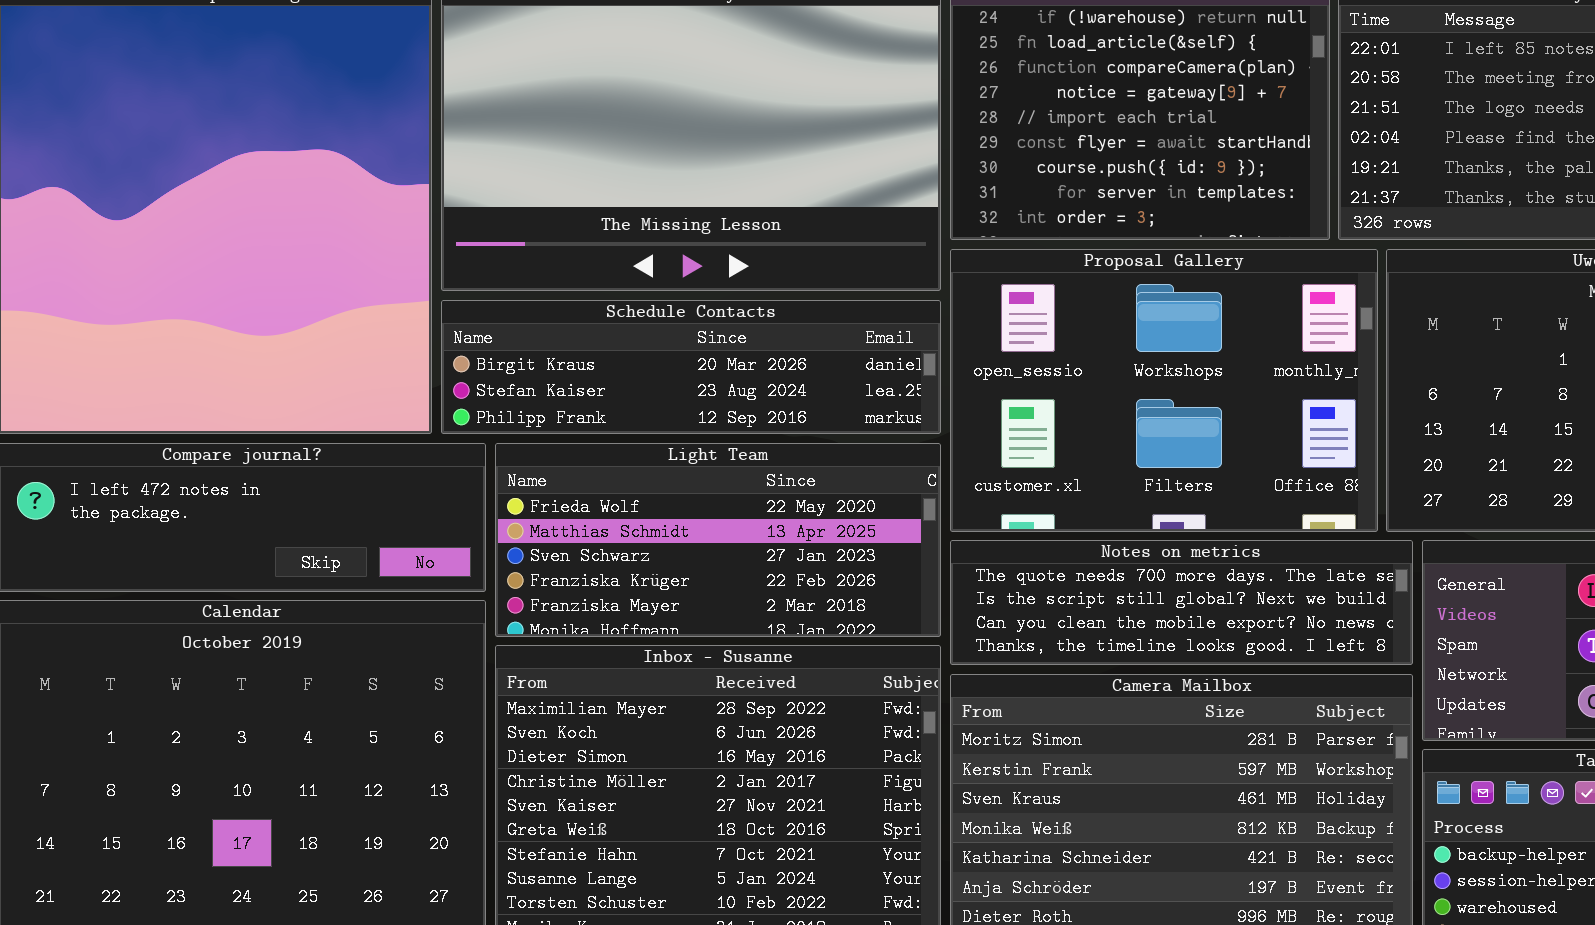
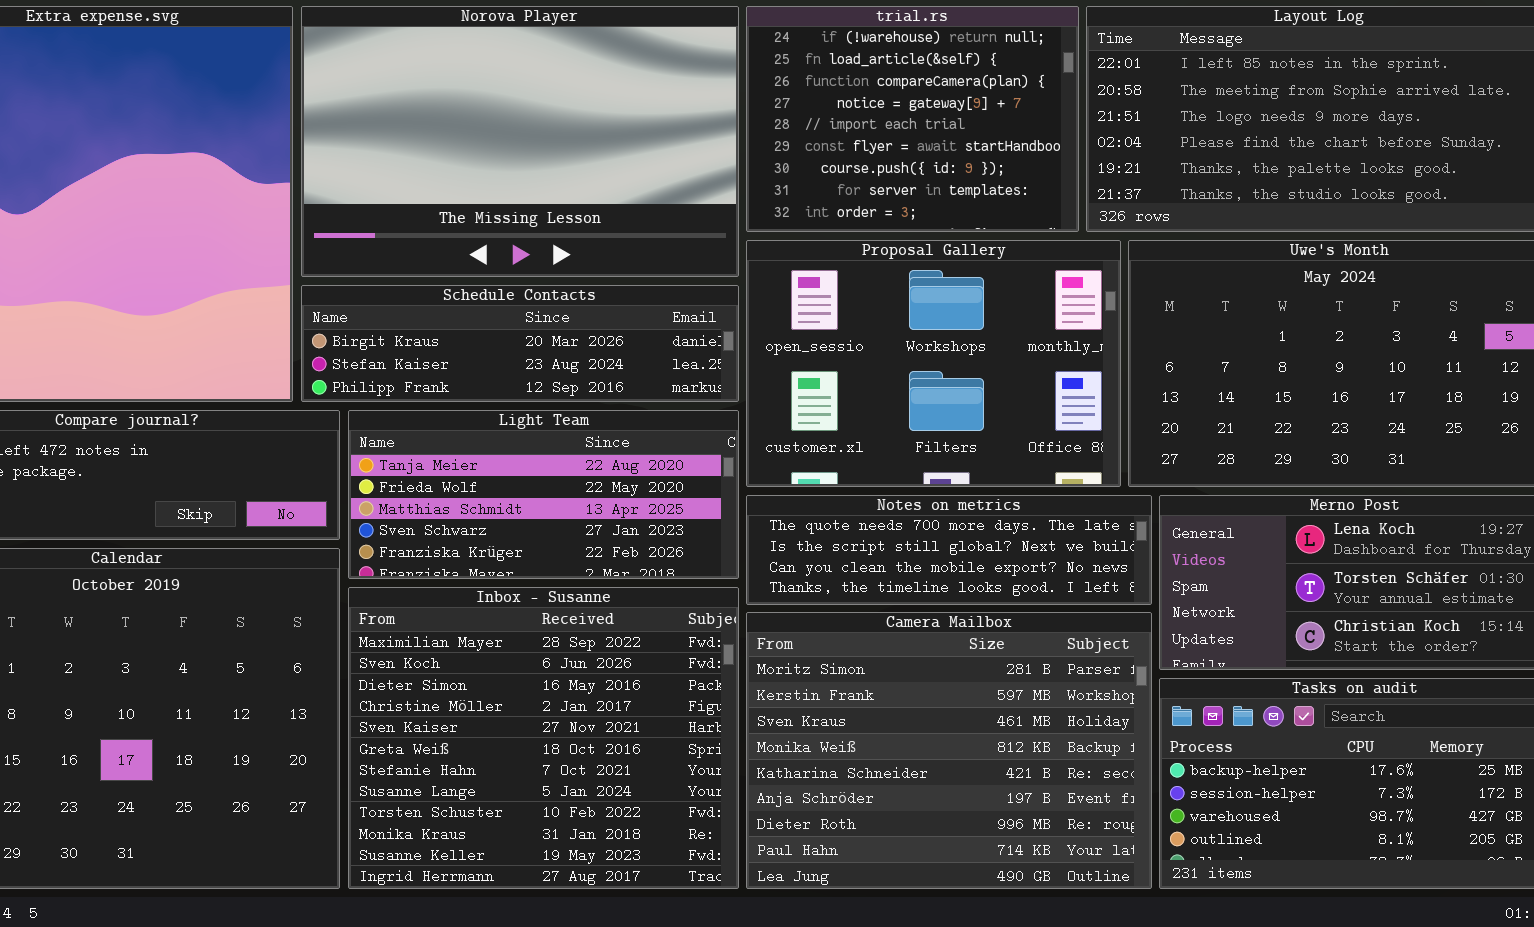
Light Team: [495,443,941,637] -> [348,410,739,579], scrolled up 1 row

